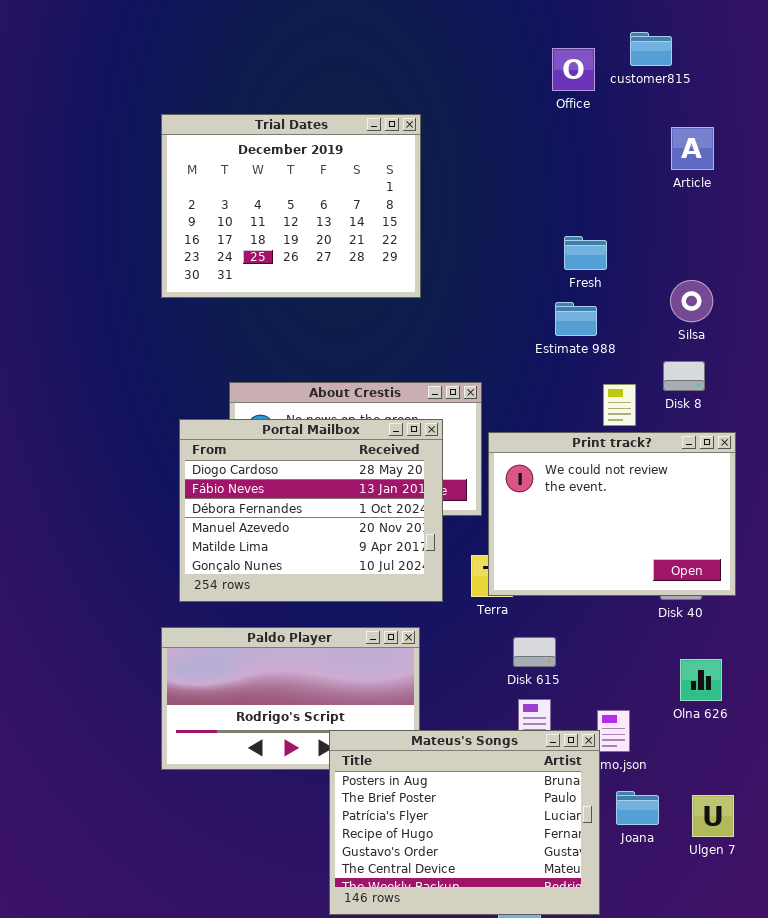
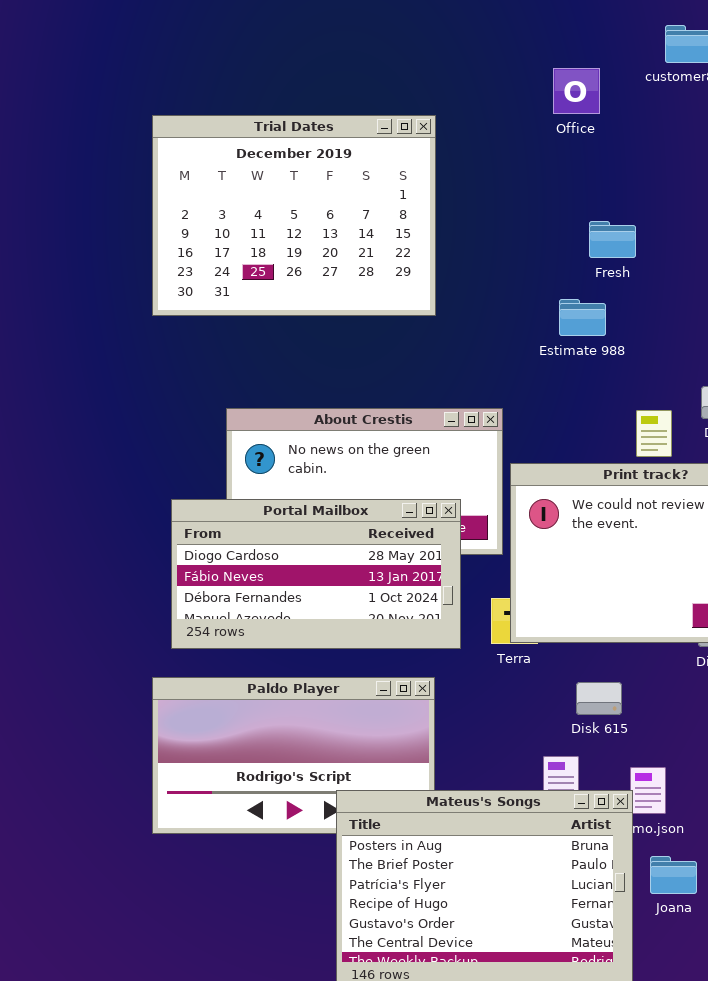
Office: [552,48,595,91] -> [553,68,600,114], moved
Fresh: [564,236,607,270] -> [589,221,636,258], moved
Estimate 988: [555,302,597,336] -> [559,299,606,336], moved
Portal Mailbox: [179,419,443,602] -> [171,499,461,649], resized
Disk 615: [513,637,556,667] -> [576,682,622,715], moved

